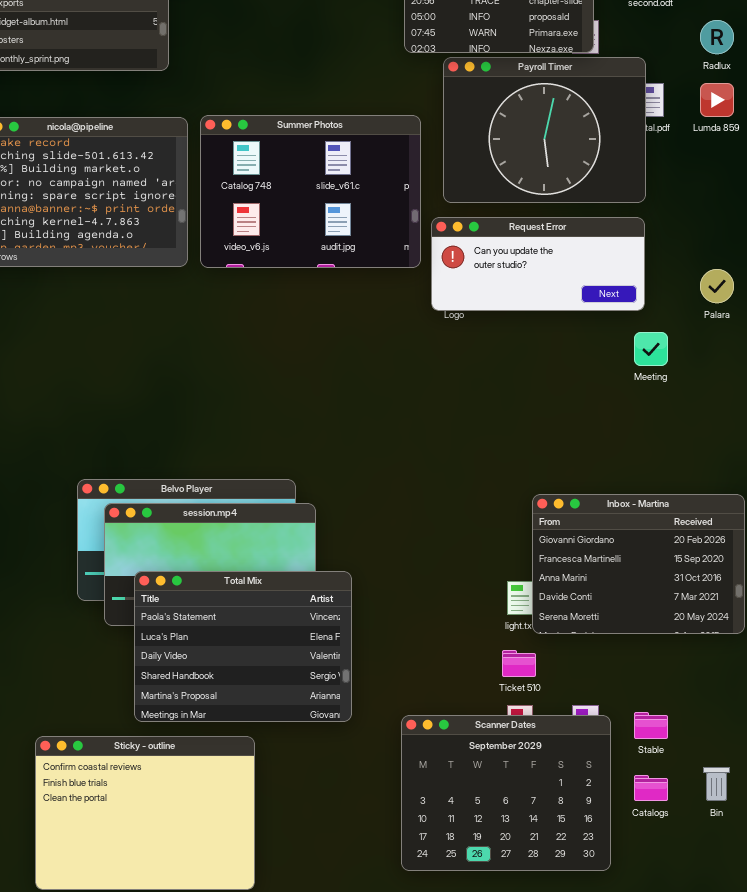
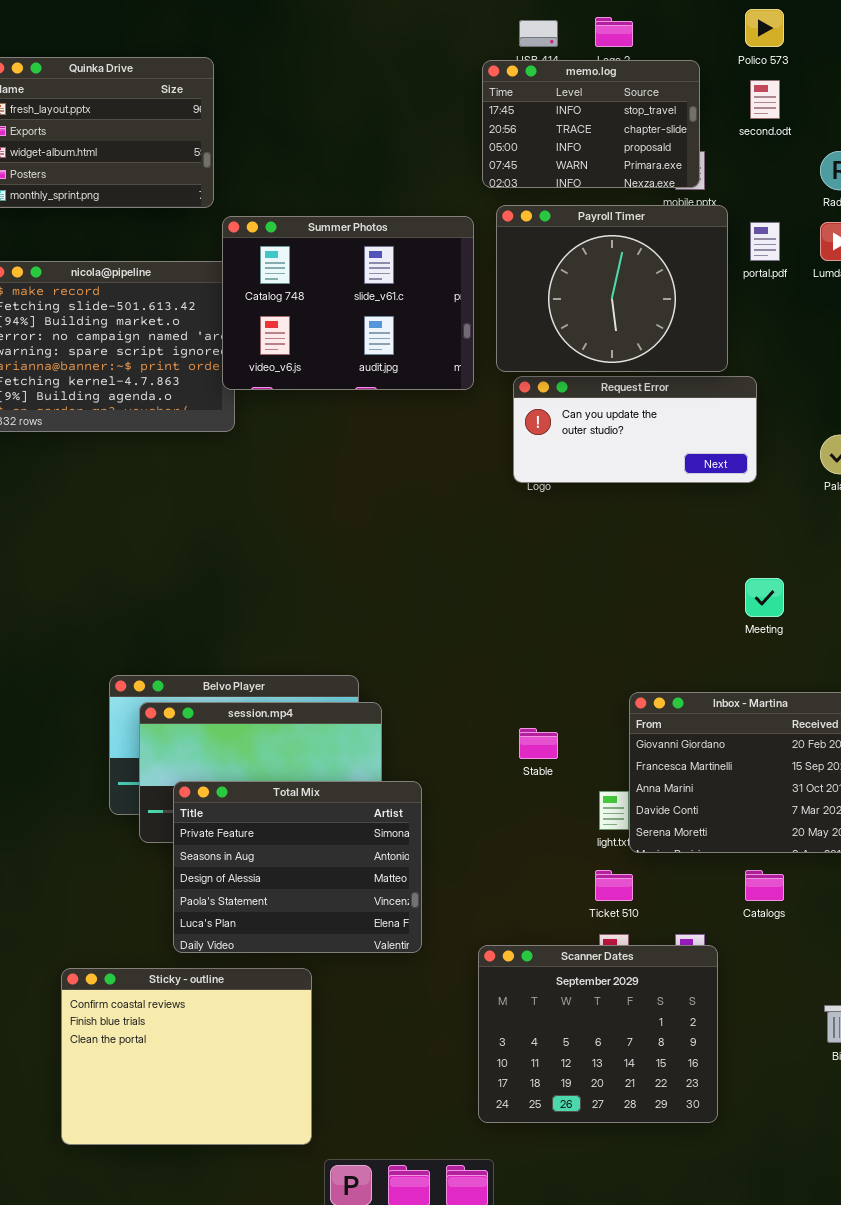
Payroll Timer: [443,57,646,203] -> [496,205,728,372], moved
Summer Photos: [200,115,421,268] -> [222,216,474,390], moved
Meeting: [634,332,668,366] -> [745,578,784,617], moved
Total Mix: [134,571,352,722] -> [173,781,422,953], scrolled up 3 rows
Stable: [634,712,668,739] -> [519,728,558,759], moved
Catalogs: [634,775,668,801] -> [745,870,784,901], moved

